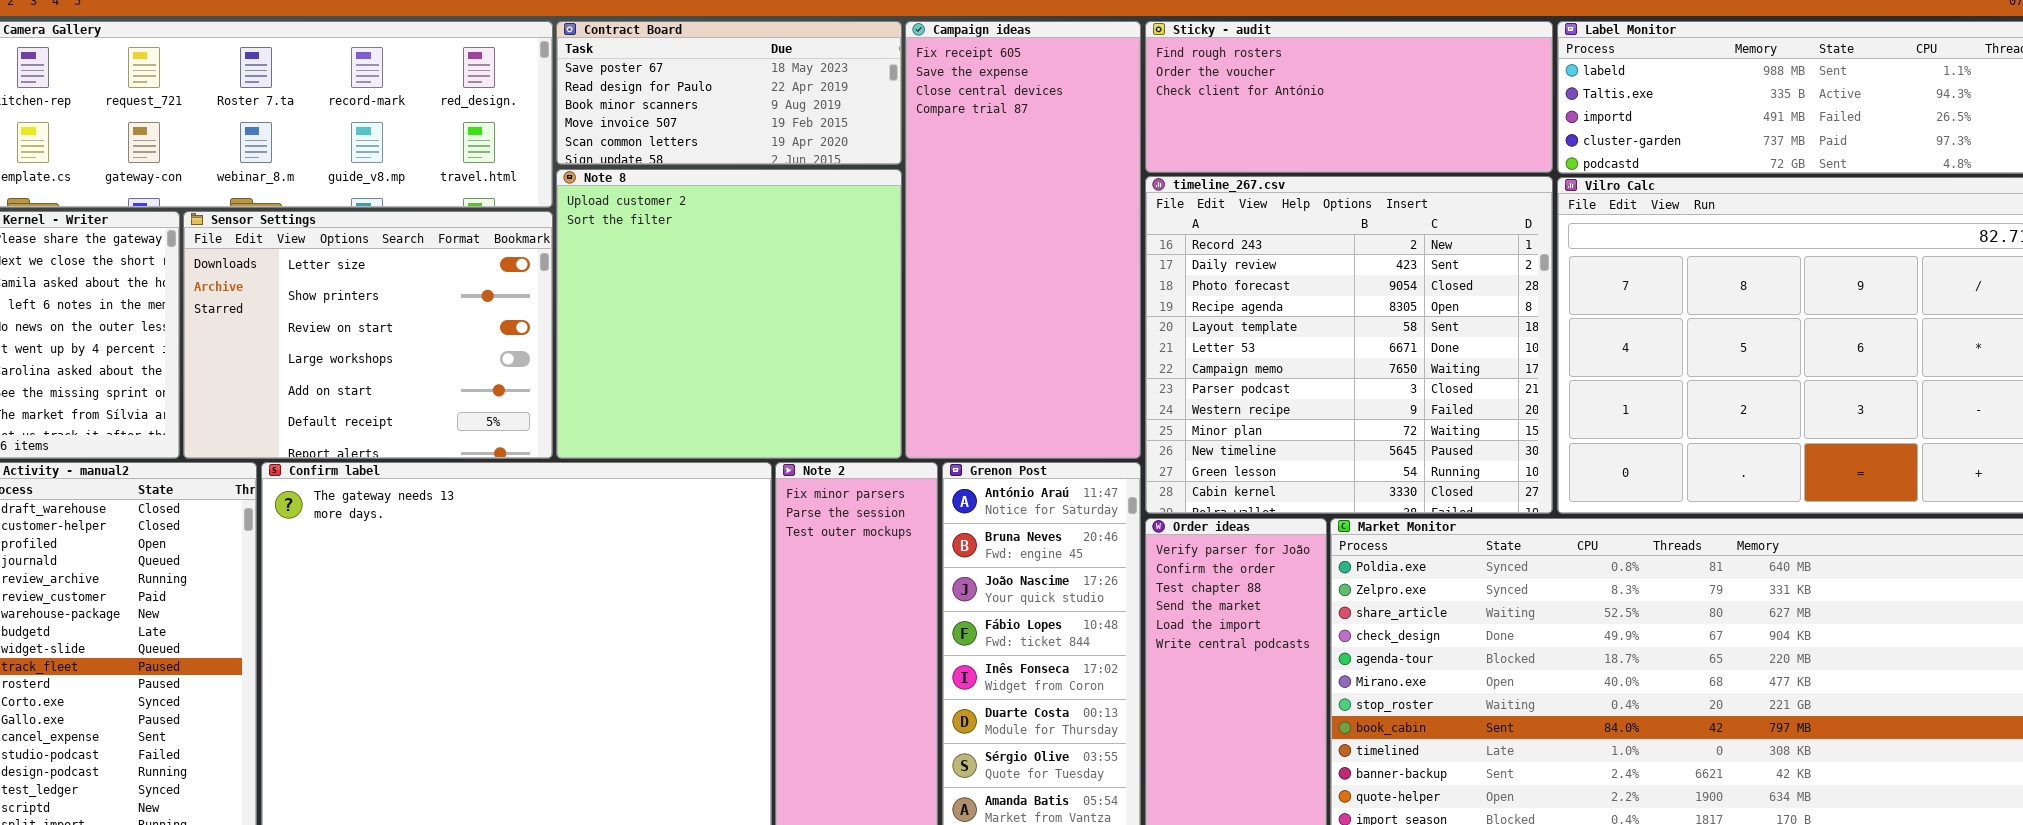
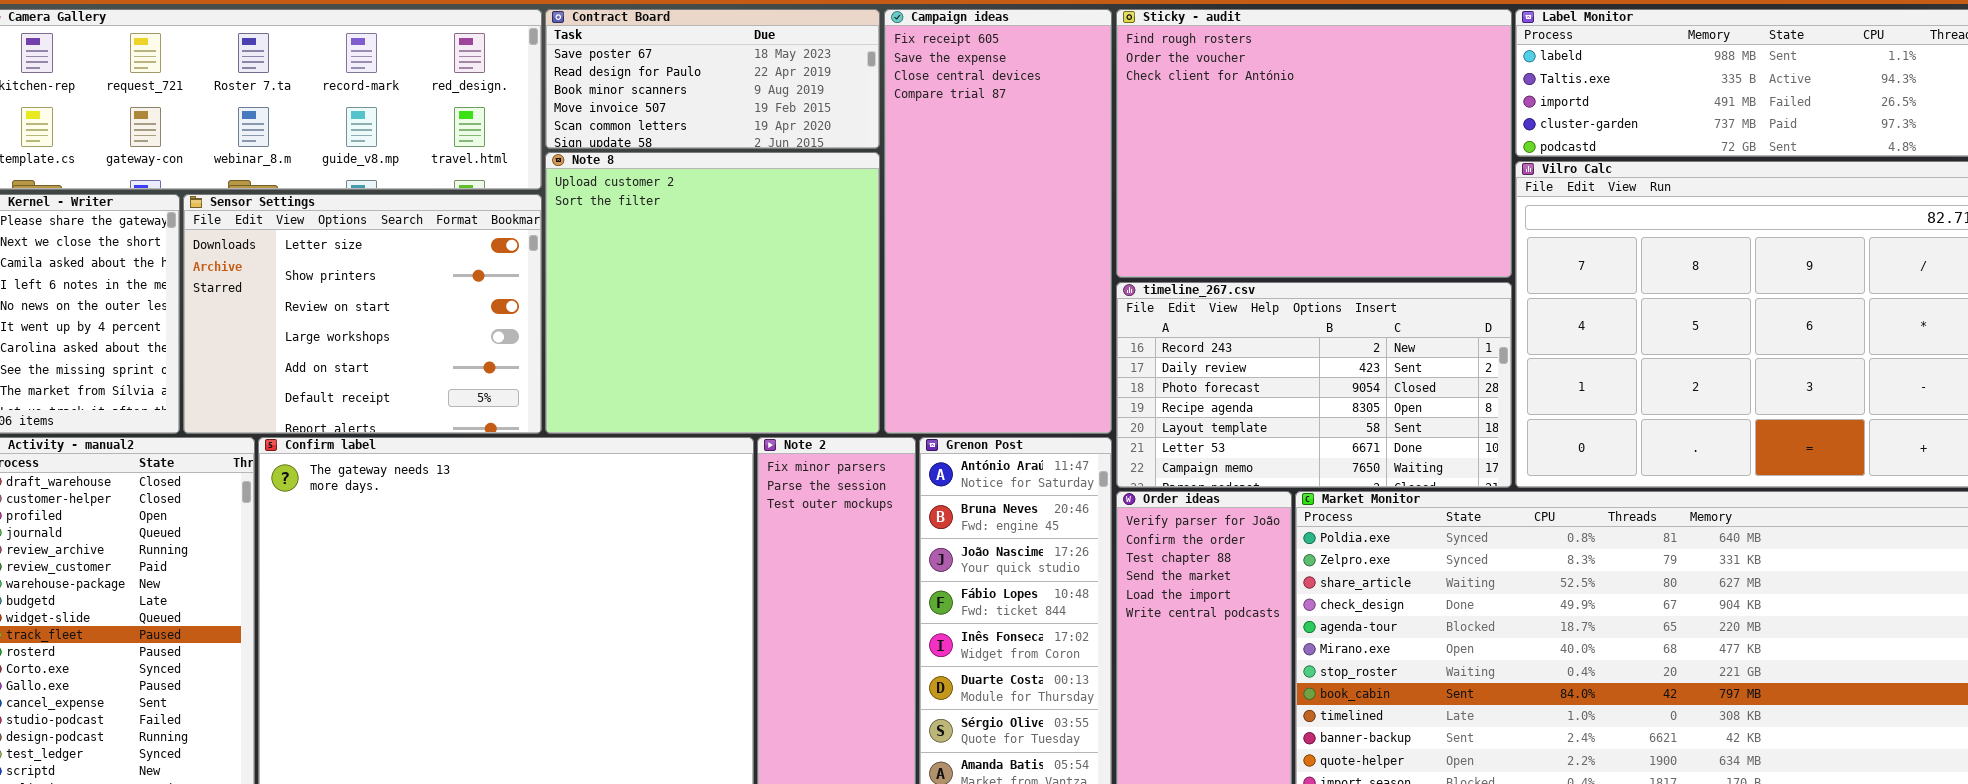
Sticky - audit: [1145,21,1553,173] -> [1116,9,1512,278], resized
timeline_267.csv: [1145,176,1553,514] -> [1116,282,1512,488], resized

